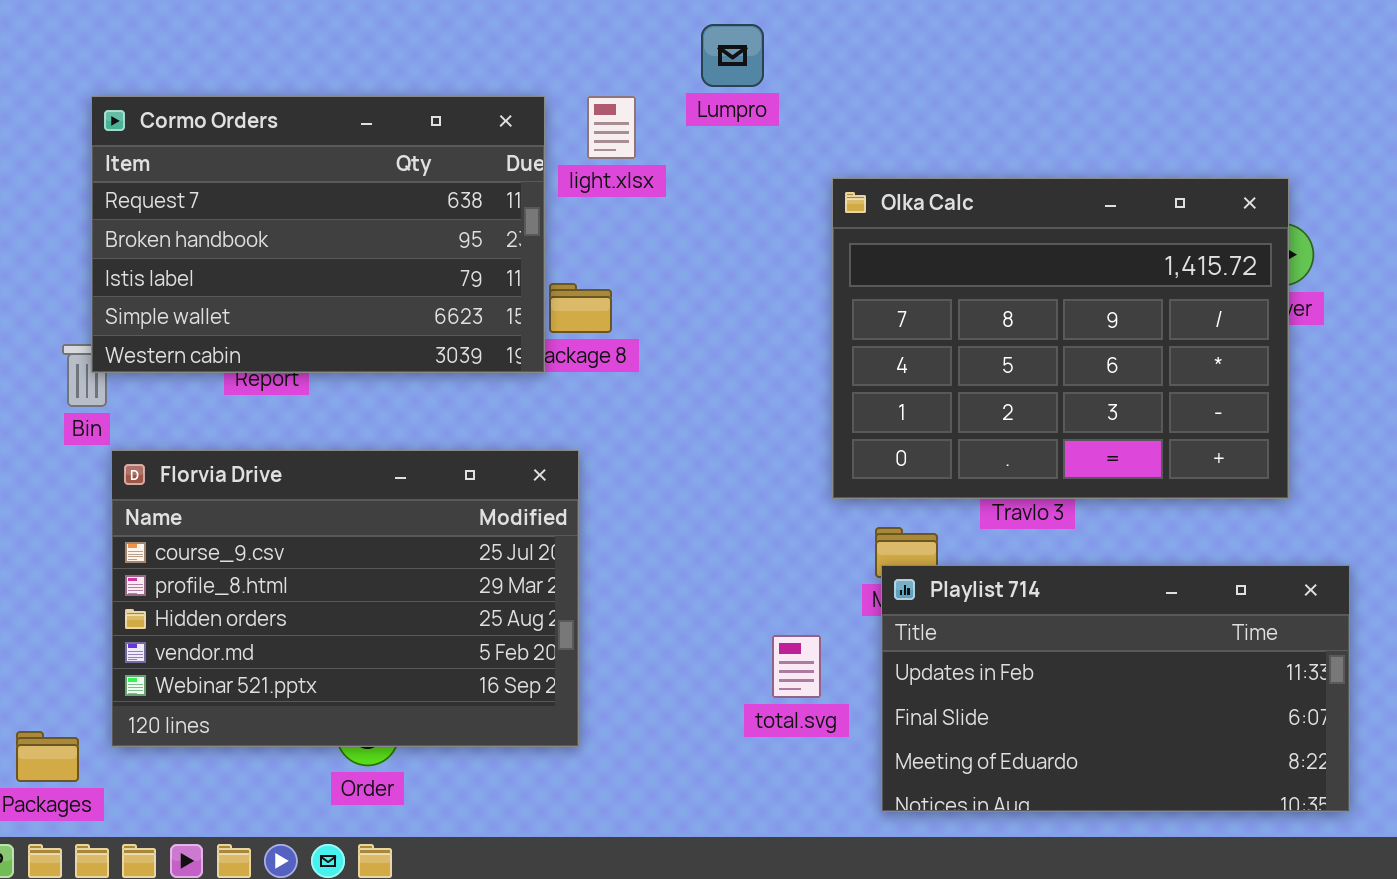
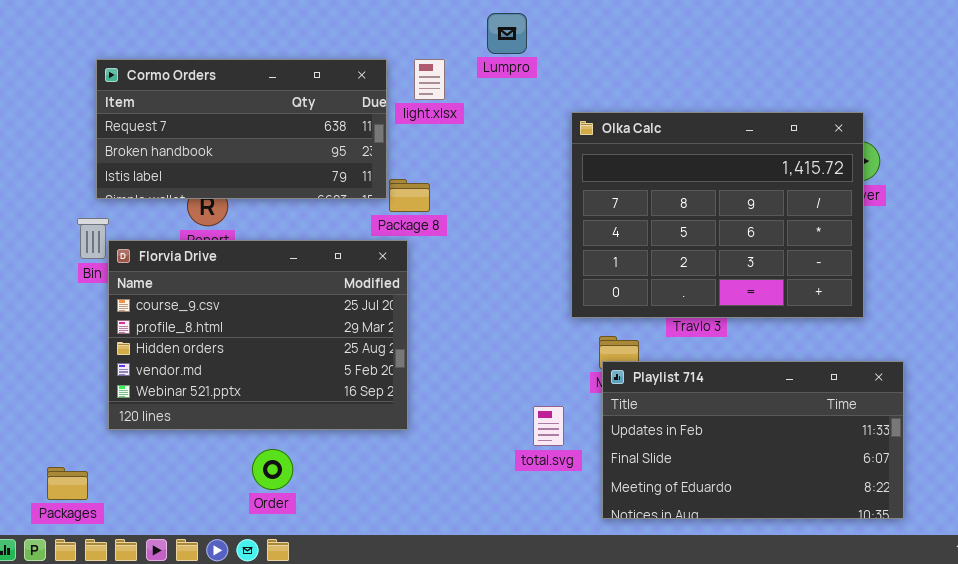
Cormo Orders: [91,96,545,373] -> [96,59,387,199], resized
Florvia Drive: [111,450,579,747] -> [108,240,408,430], moved

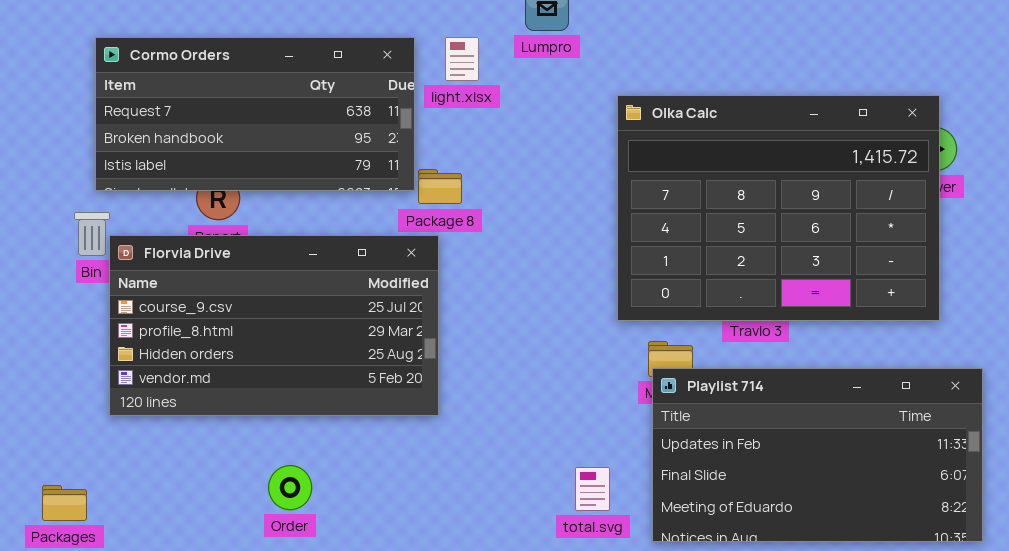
Florvia Drive: [108,240,408,430] -> [109,235,439,416], resized
total.svg: [533,406,564,446] -> [575,467,610,511], moved

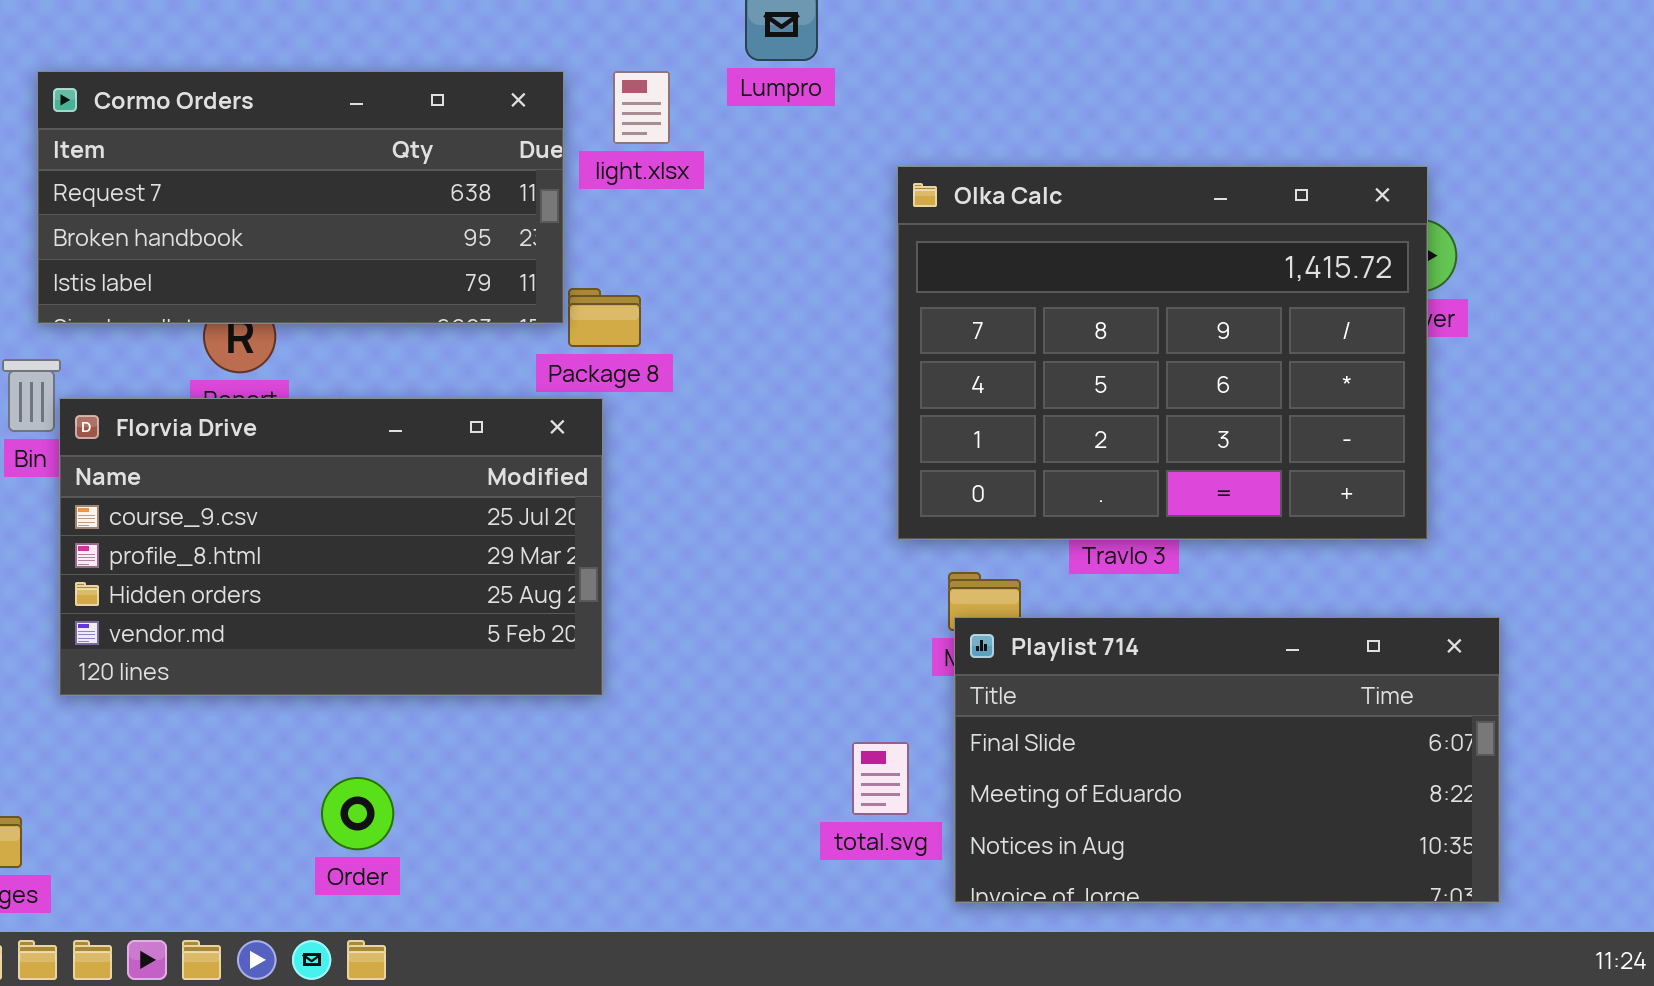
Playlist 714: [652,368,983,542] -> [954,617,1500,903], scrolled down 1 row
total.svg: [575,467,610,511] -> [852,742,909,815], moved

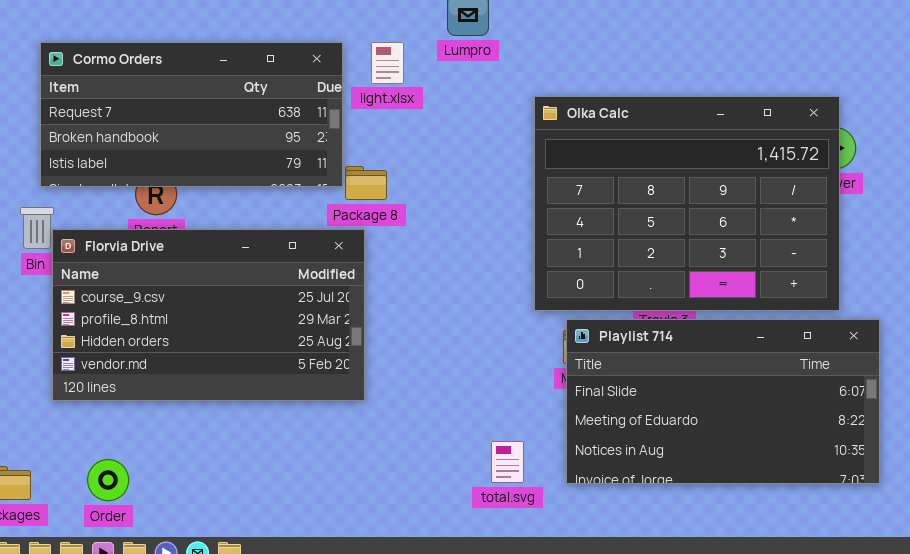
Playlist 714: [954,617,1500,903] -> [566,319,880,484], moved
total.svg: [852,742,909,815] -> [491,441,524,483], moved
Order: [321,777,394,850] -> [87,459,129,501], moved

